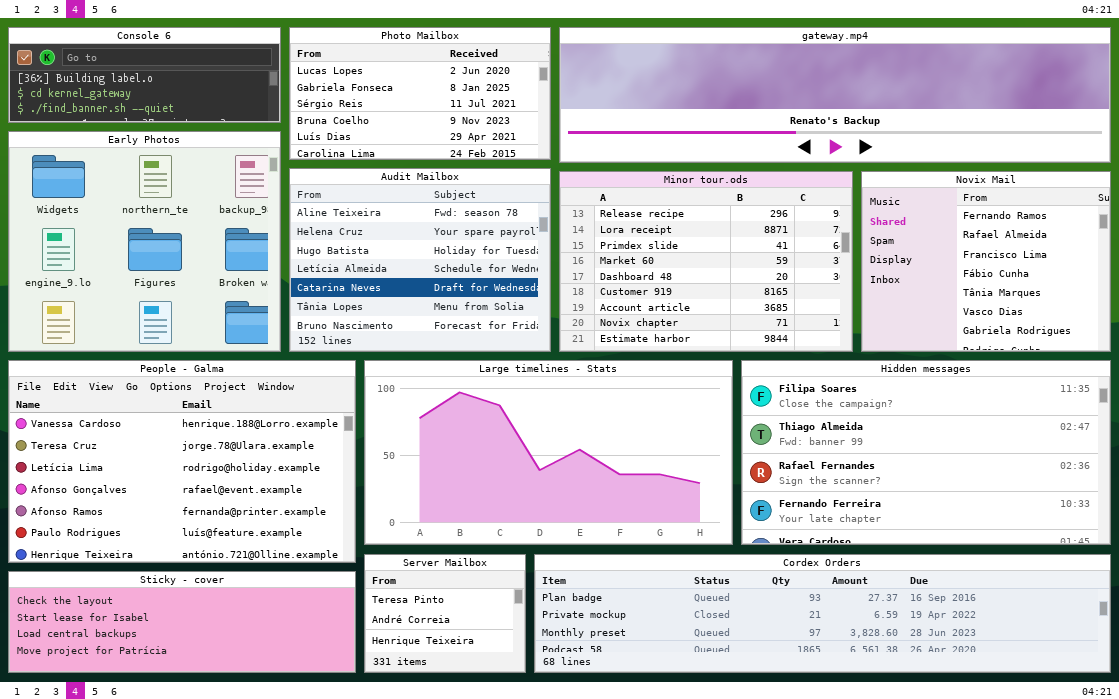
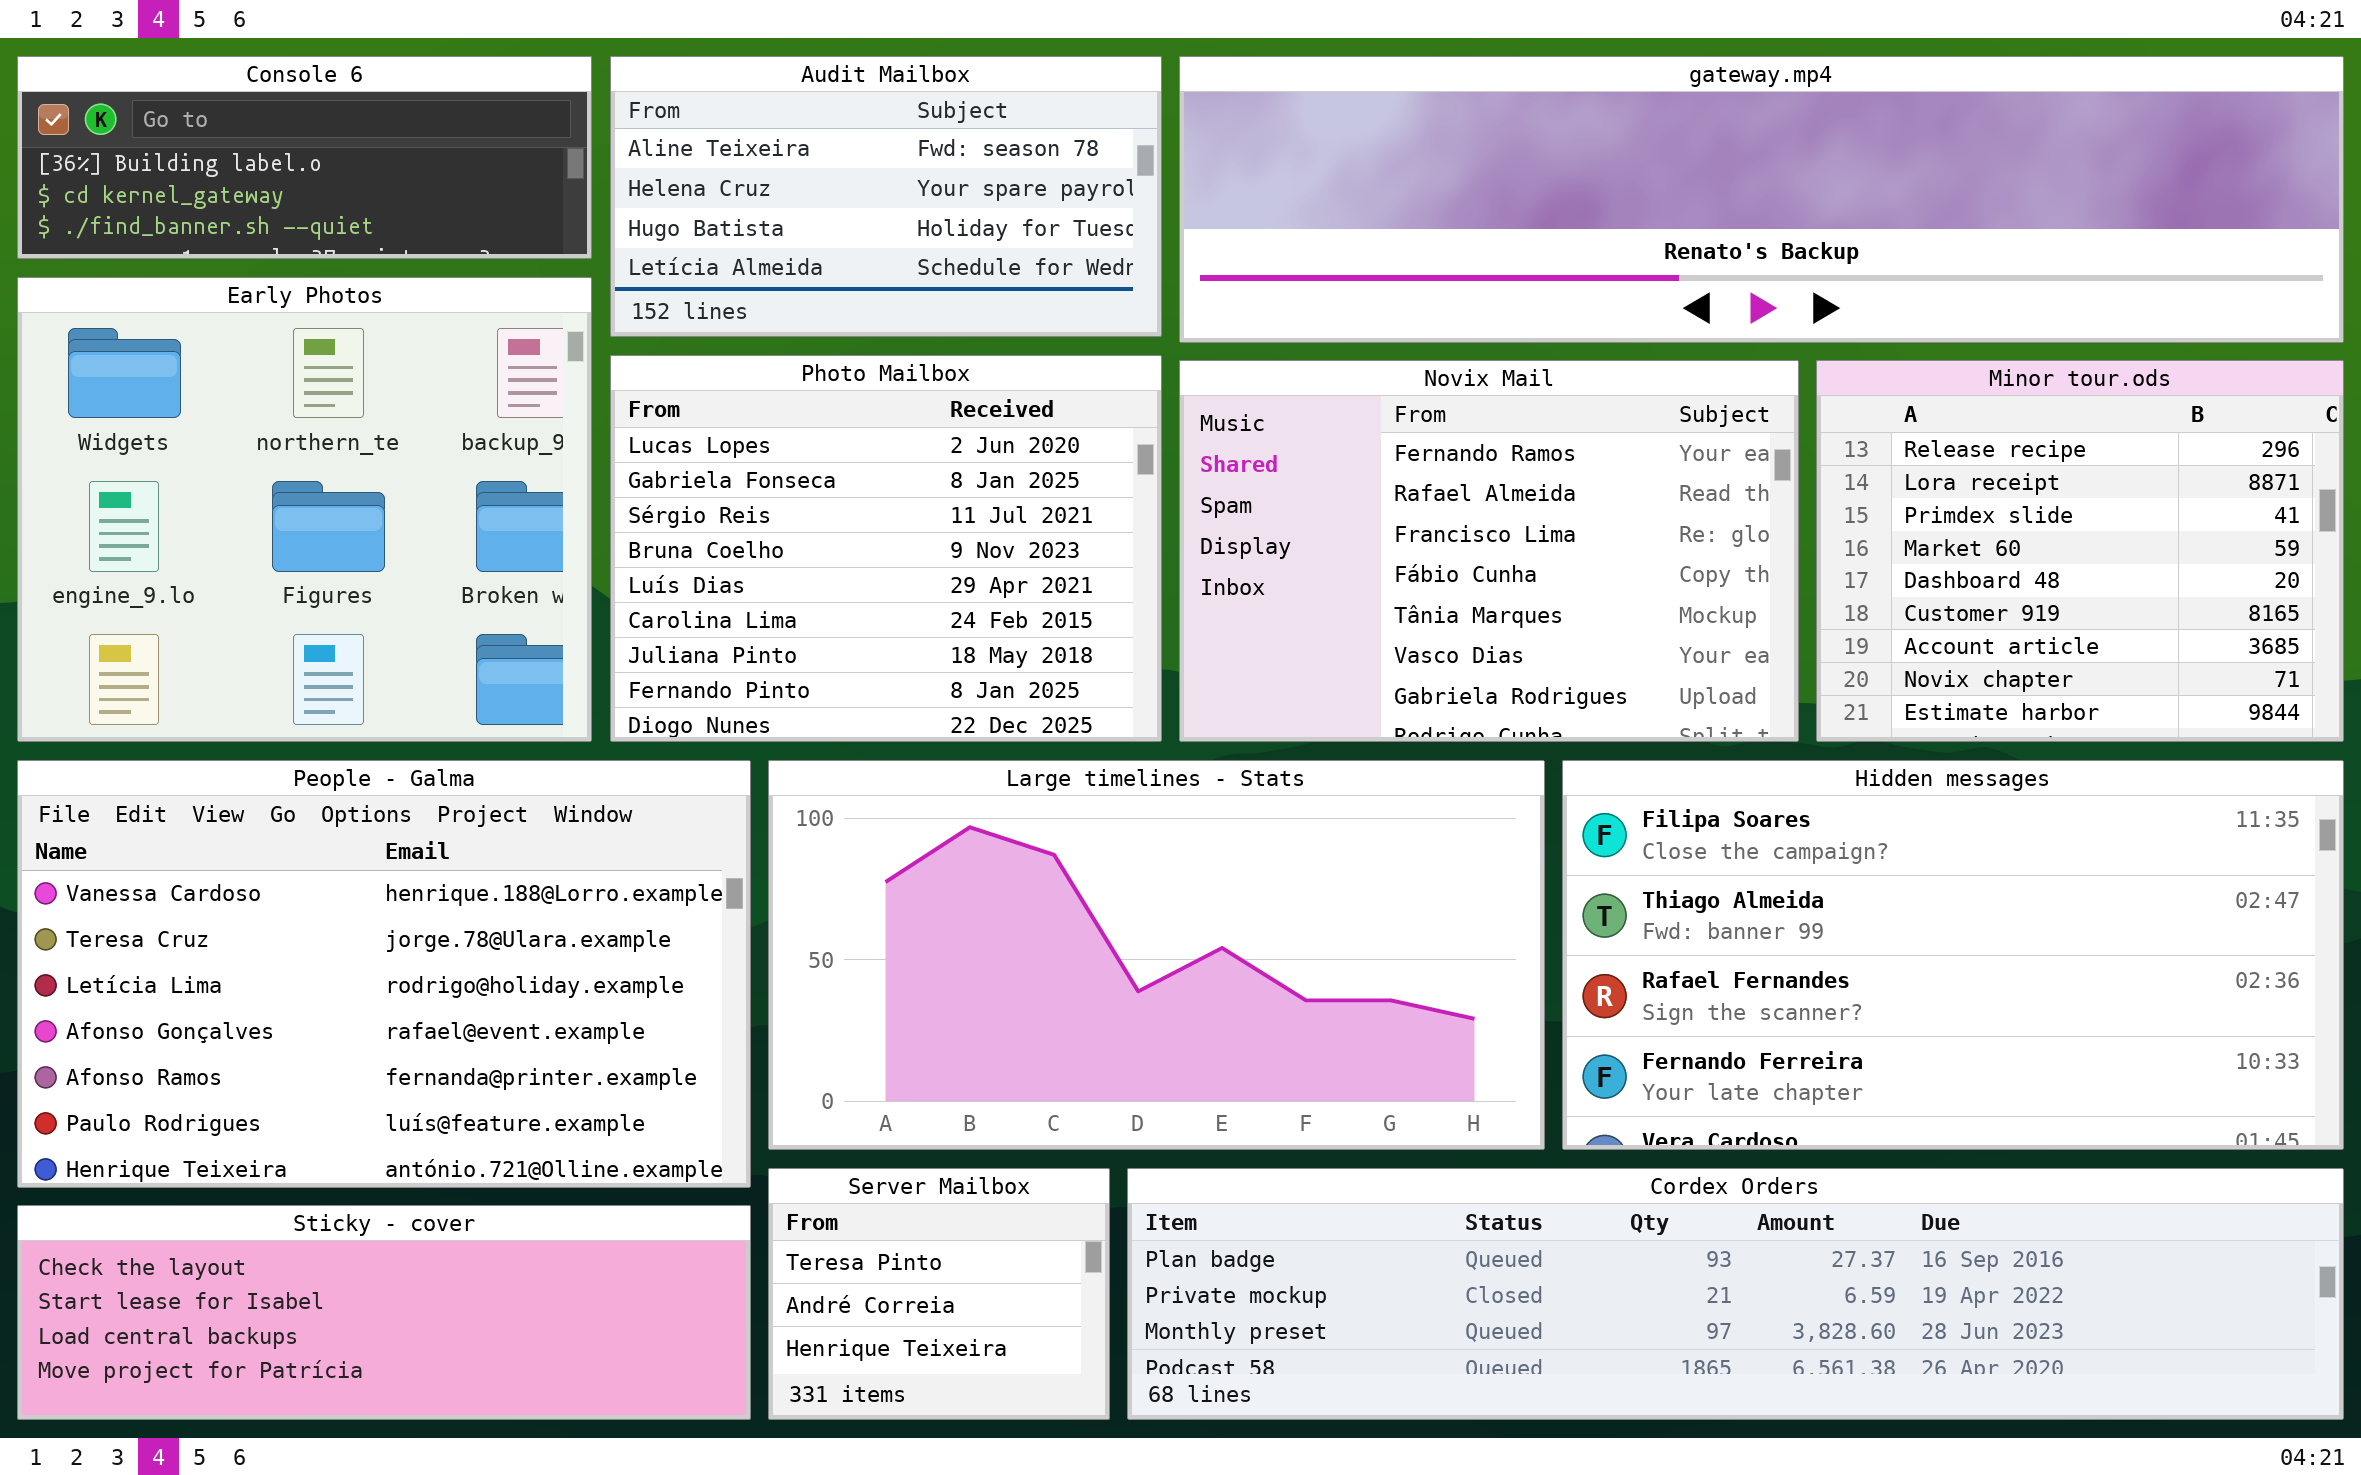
Photo Mailbox: [289,27,551,160] -> [610,355,1162,742], moved, resized
Audit Mailbox: [289,168,551,352] -> [610,56,1162,337], moved, resized
Minor tour.ods: [559,171,853,352] -> [1816,360,2344,742], moved, resized
Novix Mail: [861,171,1111,352] -> [1179,360,1799,742], moved, resized

